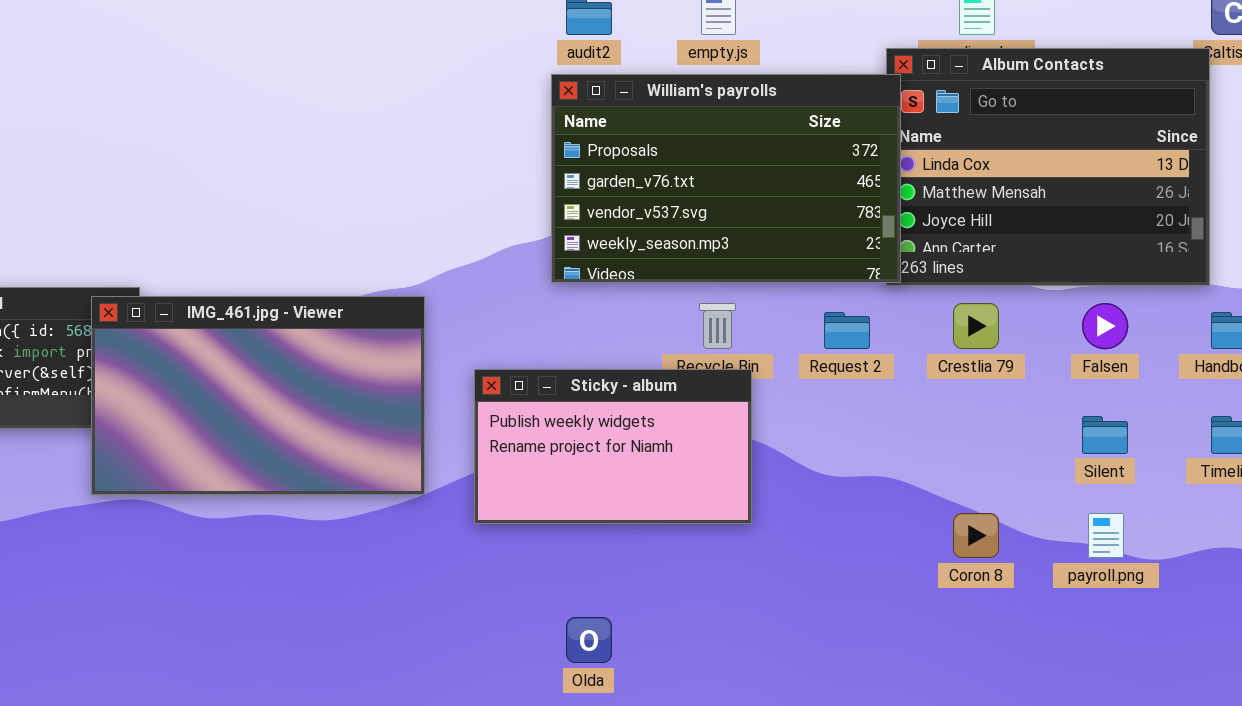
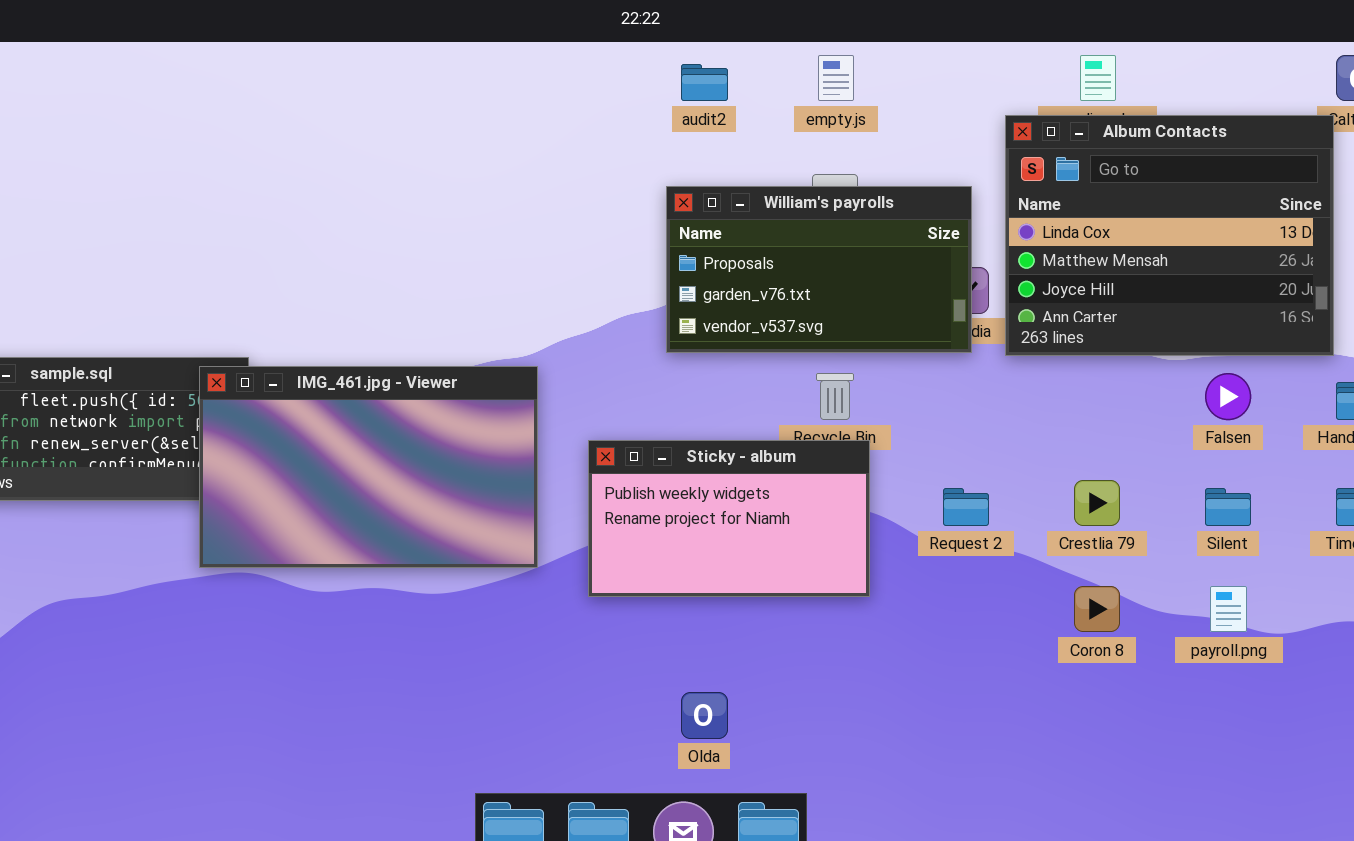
William's payrolls: [551,74,901,283] -> [666,186,972,353], resized
Crestlia 79: [953,303,999,349] -> [1074,480,1120,526], moved
Request 2: [824,312,870,349] -> [943,488,989,526], moved

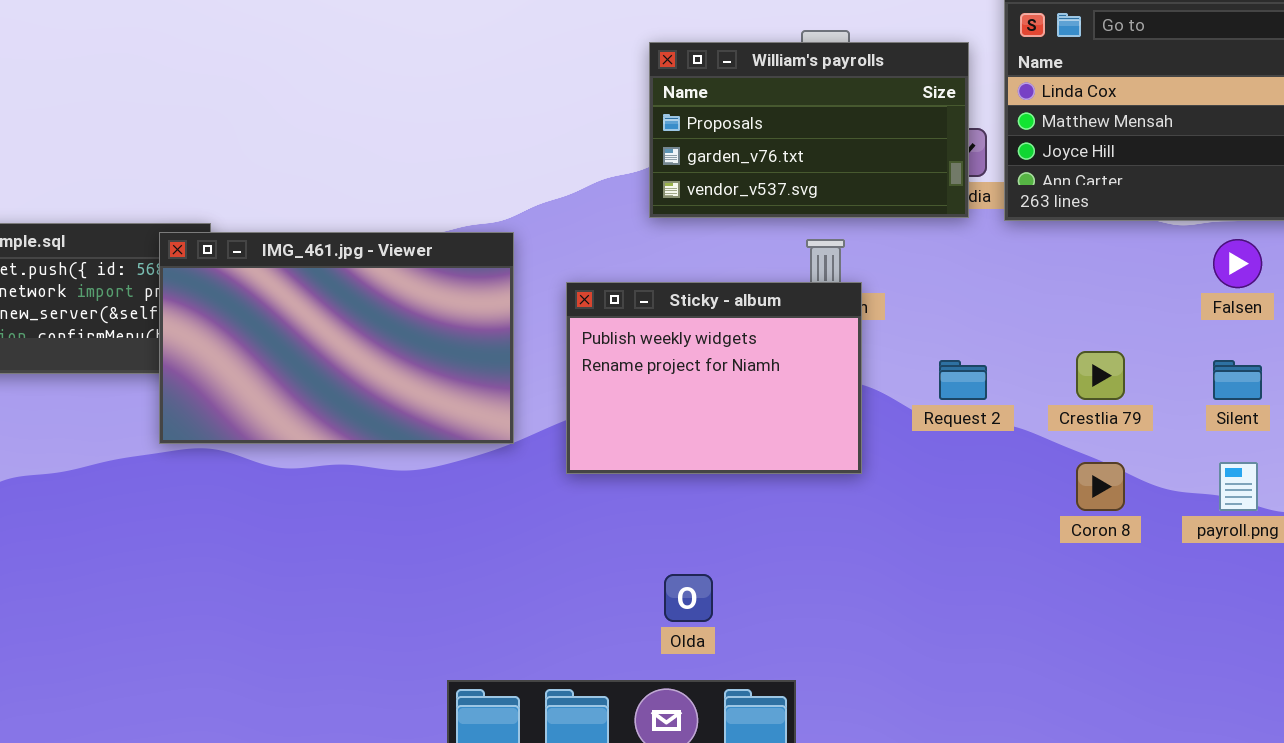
Sticky - album: [588,440,870,597] -> [566,282,862,474], resized

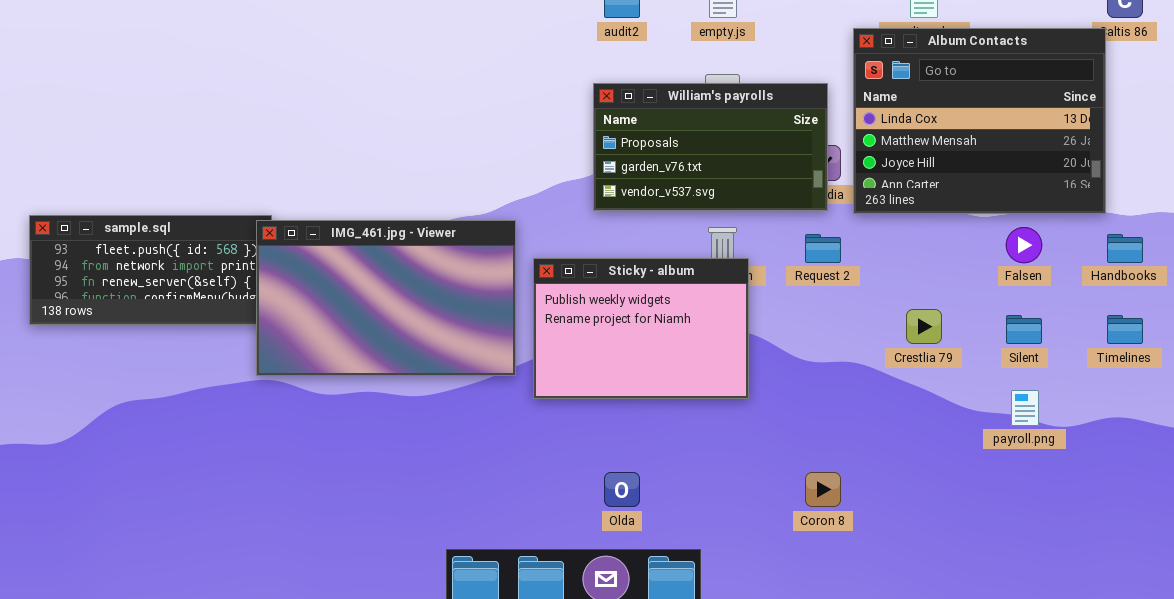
IMG_461.jpg - Viewer: [159,232,514,444] -> [256,220,516,376], moved
Request 2: [939,360,987,400] -> [805,234,841,263], moved
Coron 8: [1076,462,1125,511] -> [805,472,841,507], moved

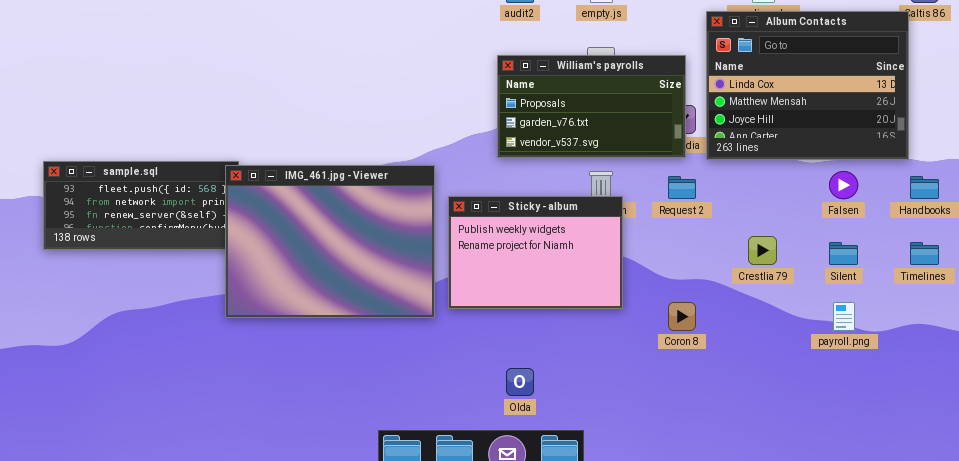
IMG_461.jpg - Viewer: [256,220,516,376] -> [225,165,435,318], resized
Coron 8: [805,472,841,507] -> [668,302,696,331], moved

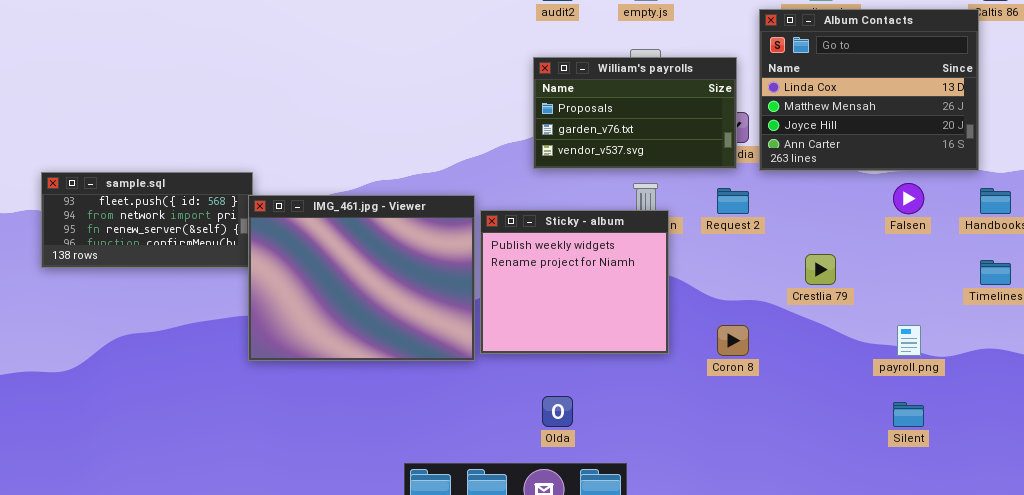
IMG_461.jpg - Viewer: [225,165,435,318] -> [248,195,475,361], moved
Sticky - album: [448,196,623,309] -> [480,210,669,354], resized
Silent: [829,242,858,265] -> [893,402,924,427], moved

